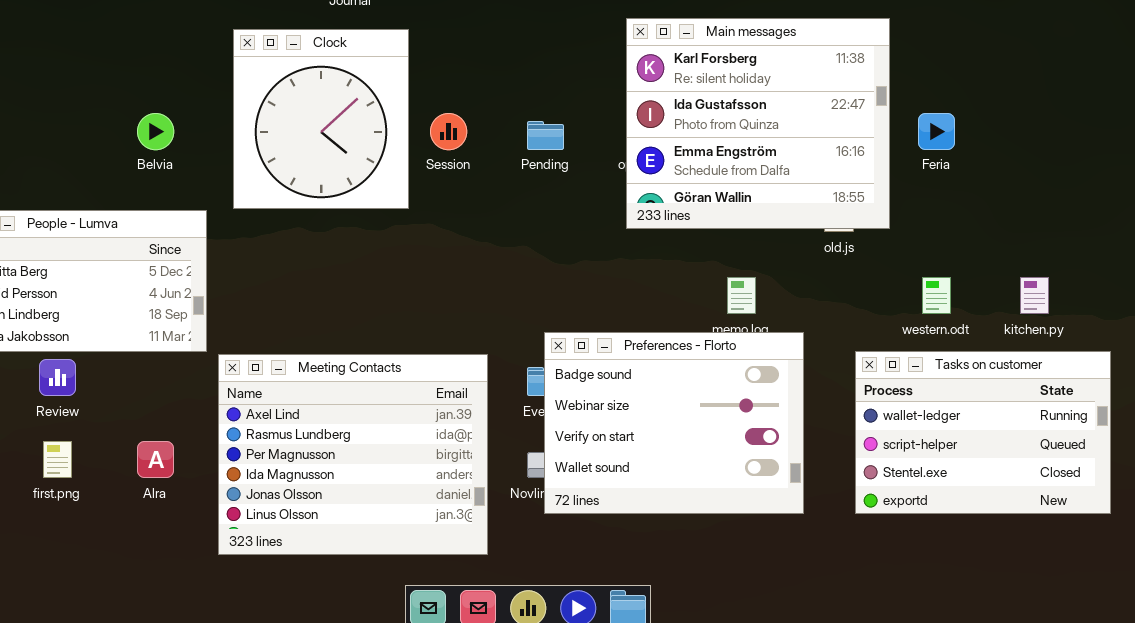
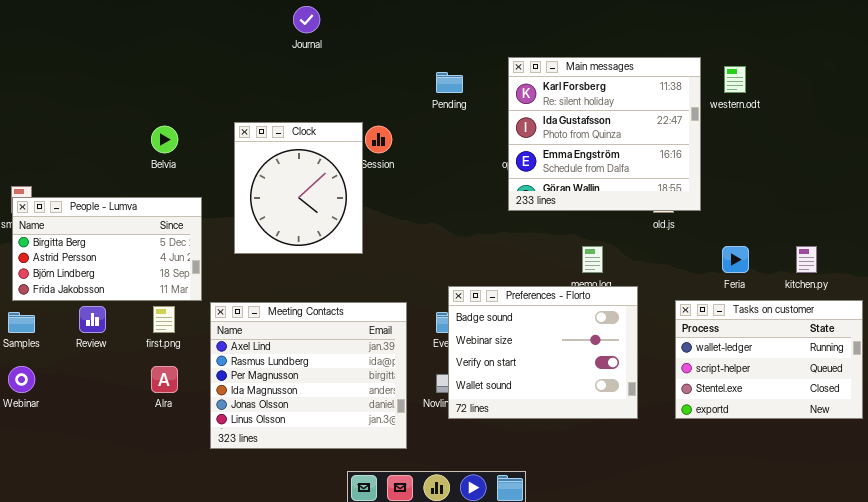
Clock: [233,29,409,209] -> [234,122,363,254], moved
Feria: [918,113,955,150] -> [722,246,749,273], moved
Pending: [527,121,564,150] -> [436,72,463,93], moved
western.odt: [922,277,951,314] -> [724,66,746,93], moved
first.png: [43,441,72,478] -> [153,306,175,333], moved

